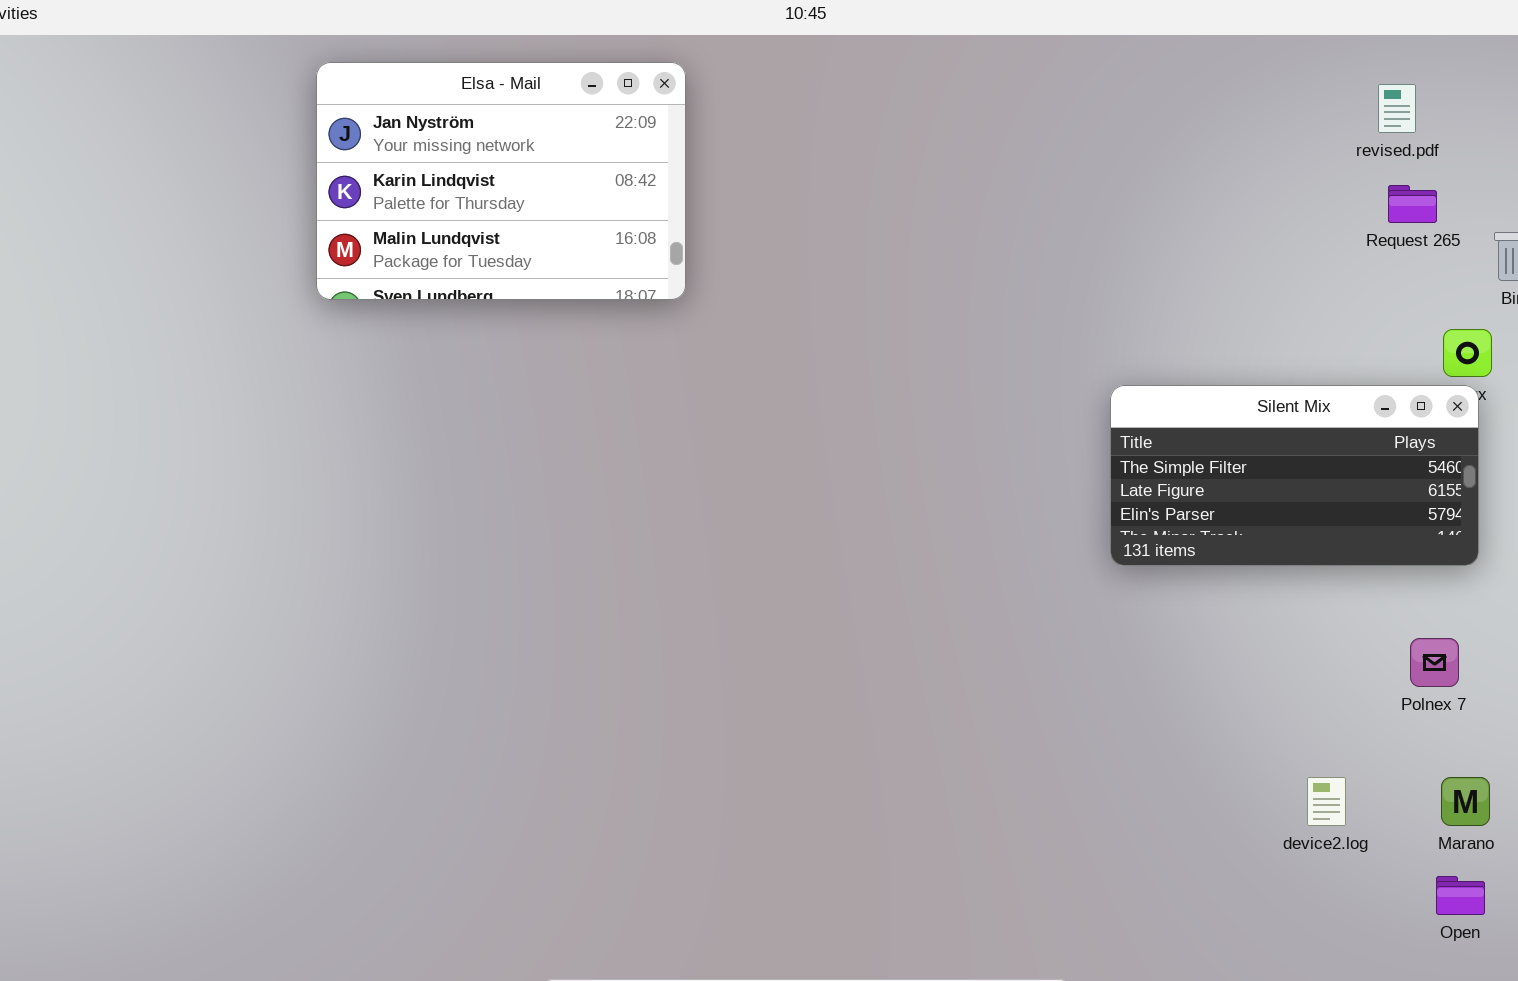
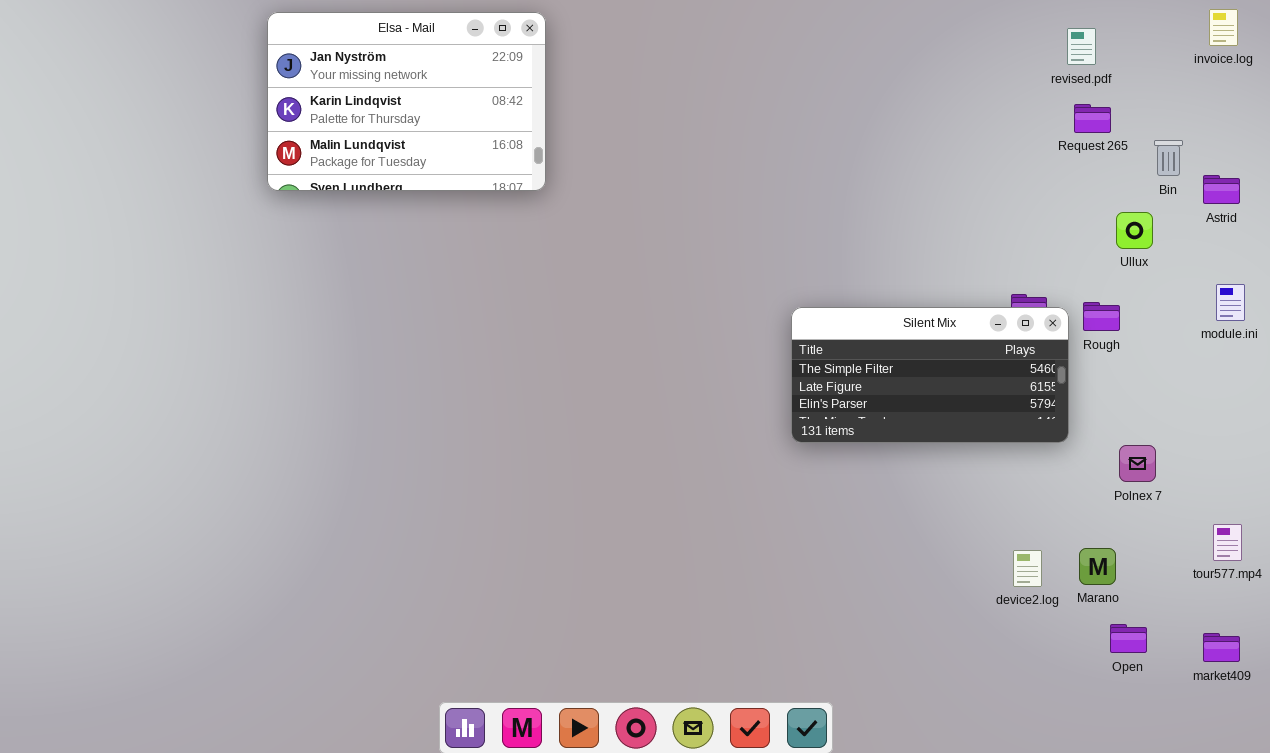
Silent Mix: [1110,385,1479,566] -> [791,307,1069,443], moved
Polnex 7: [1410,638,1459,687] -> [1119,445,1156,482], moved
Marano: [1441,777,1490,826] -> [1079,548,1116,585], moved

